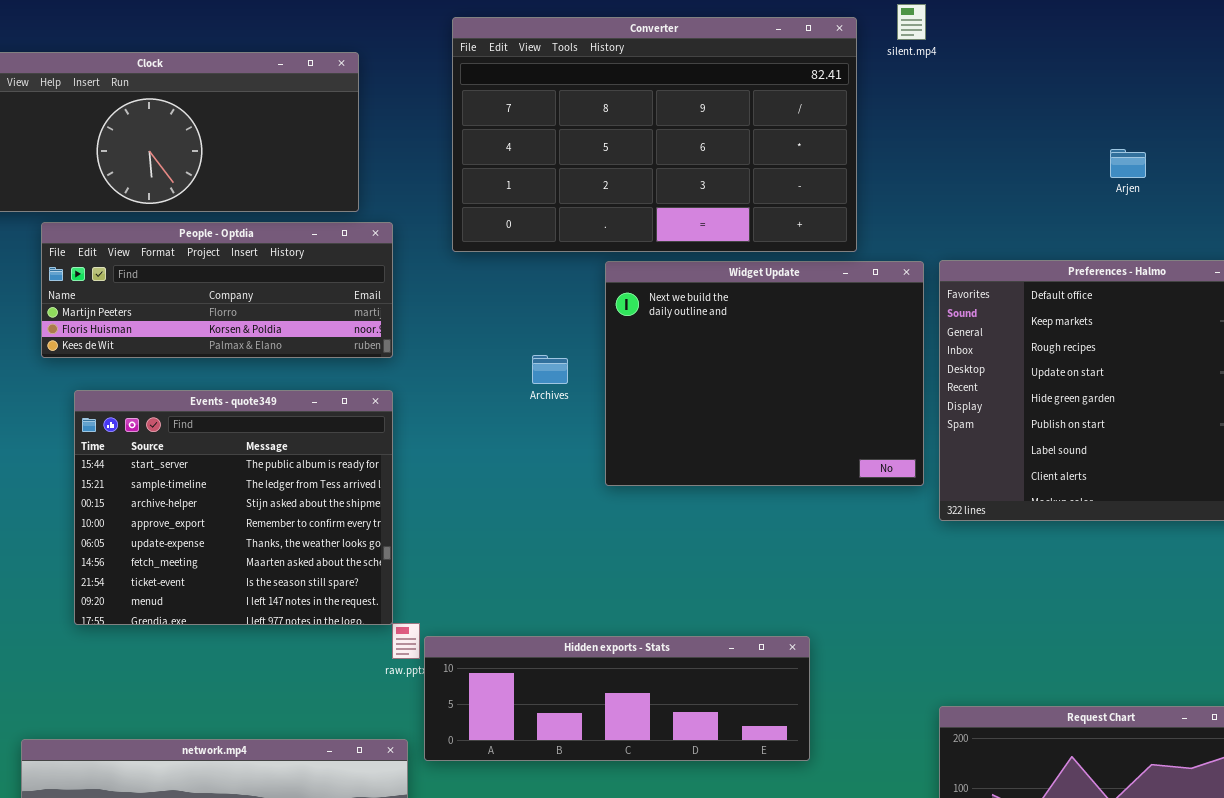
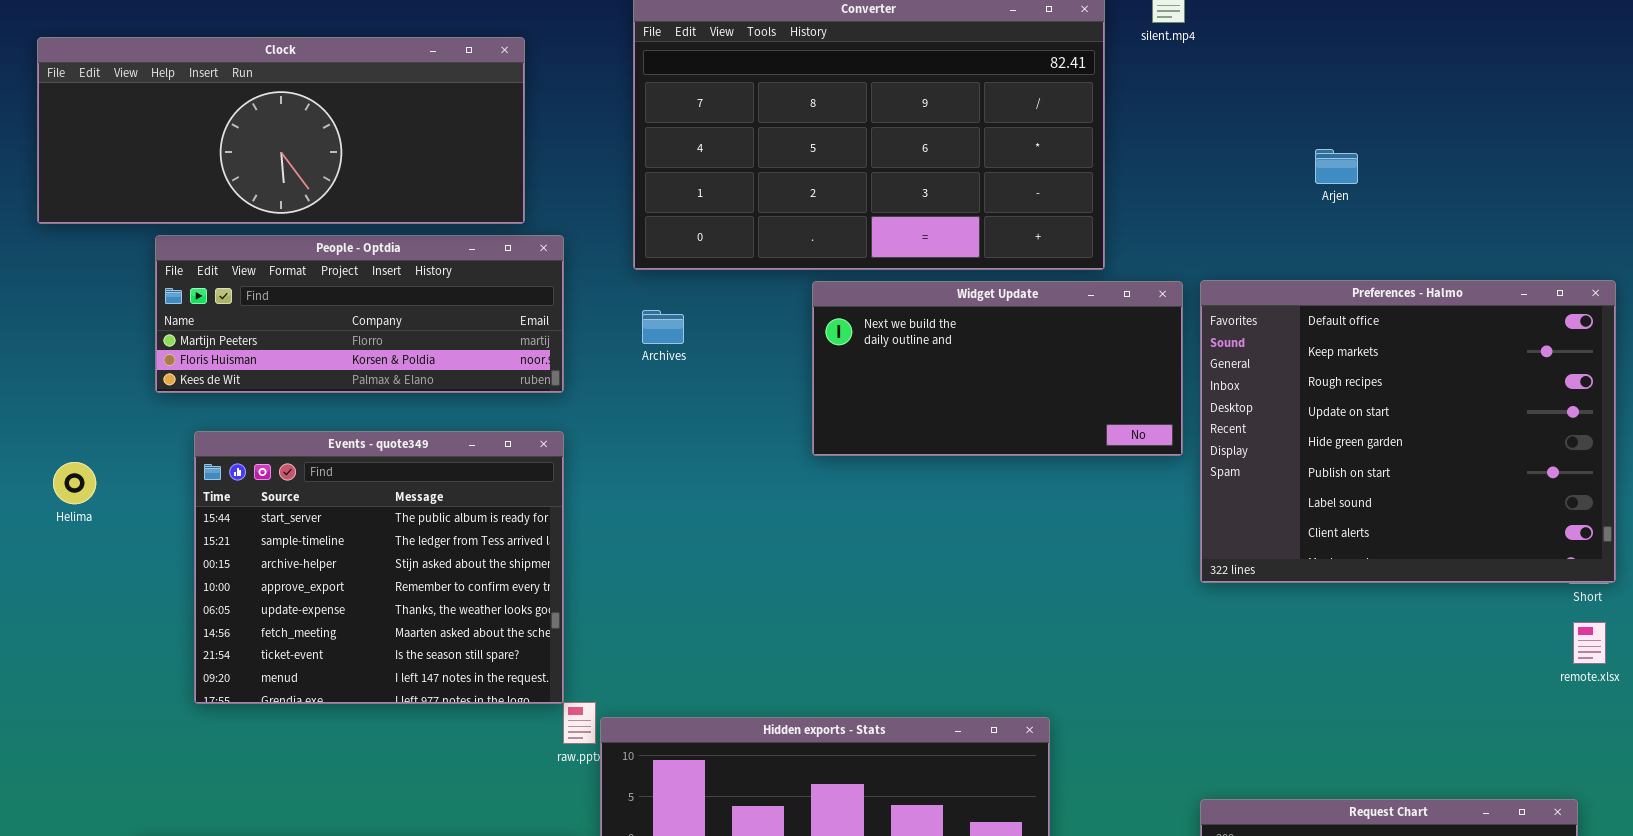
Arjen: [1110,149,1146,178] -> [1315,149,1358,184], moved
Widget Update: [605,261,924,486] -> [812,281,1183,456], resized
Archives: [532,355,568,384] -> [642,310,684,344], moved

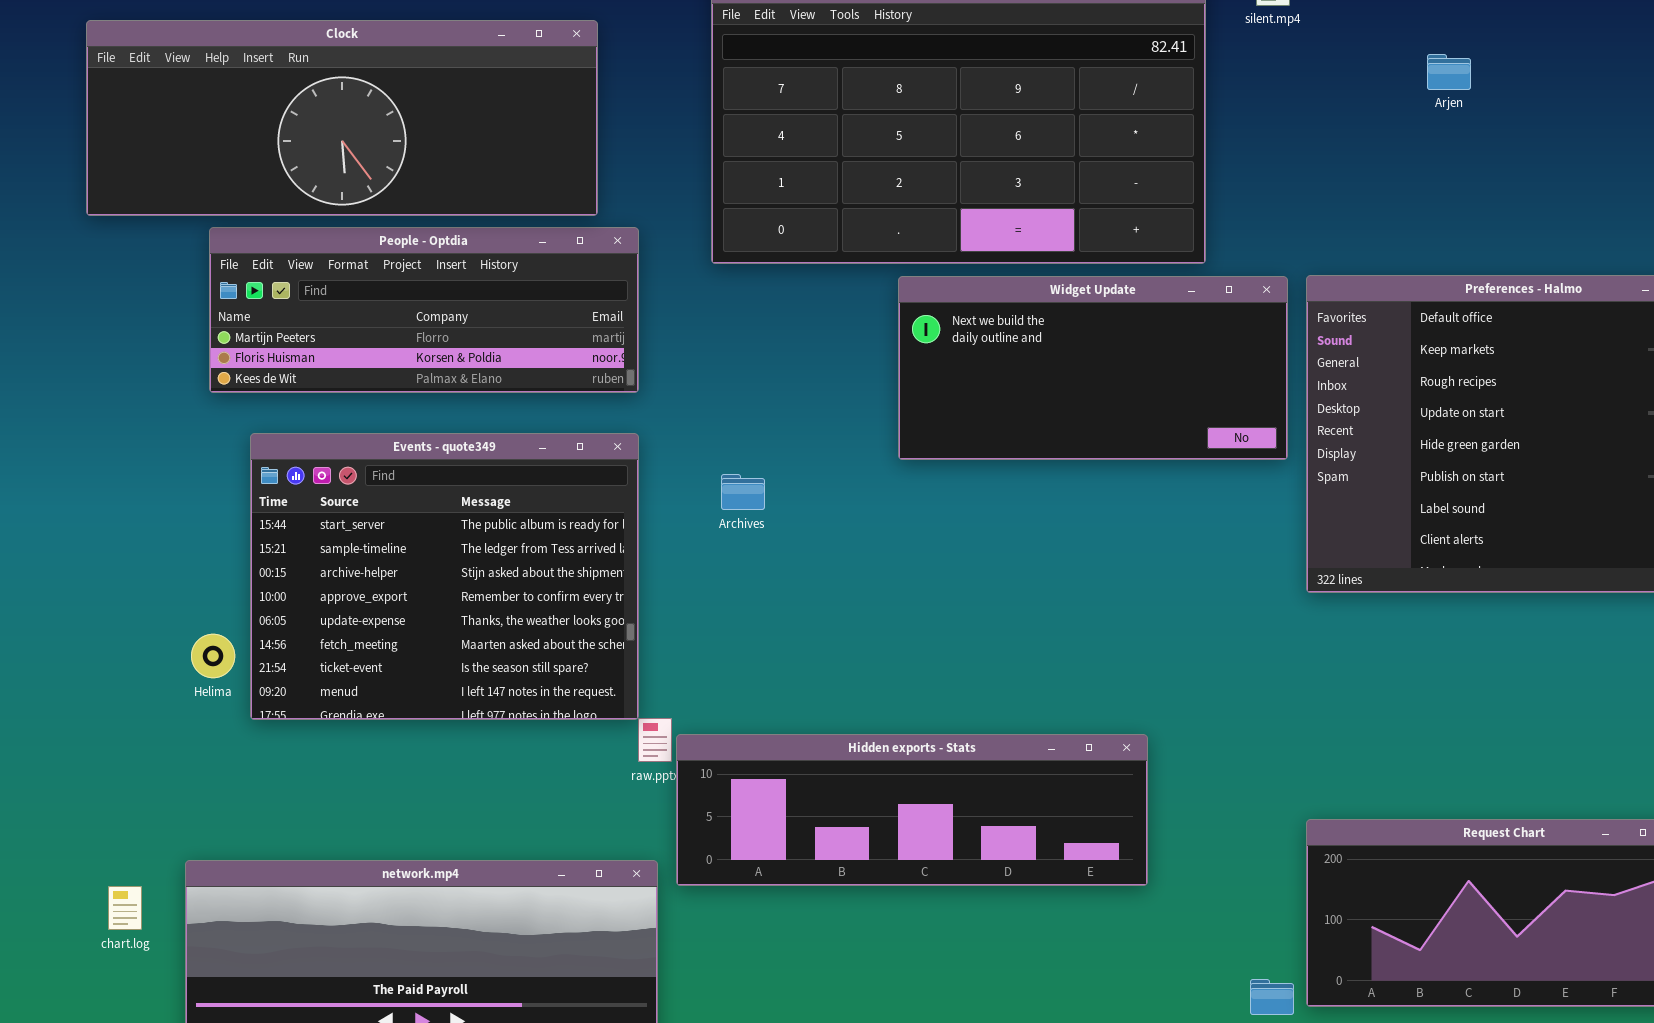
Arjen: [1315,149,1358,184] -> [1427,54,1471,90], moved
Archives: [642,310,684,344] -> [721,474,765,510], moved
Helima: [53,462,96,504] -> [191,634,235,678], moved

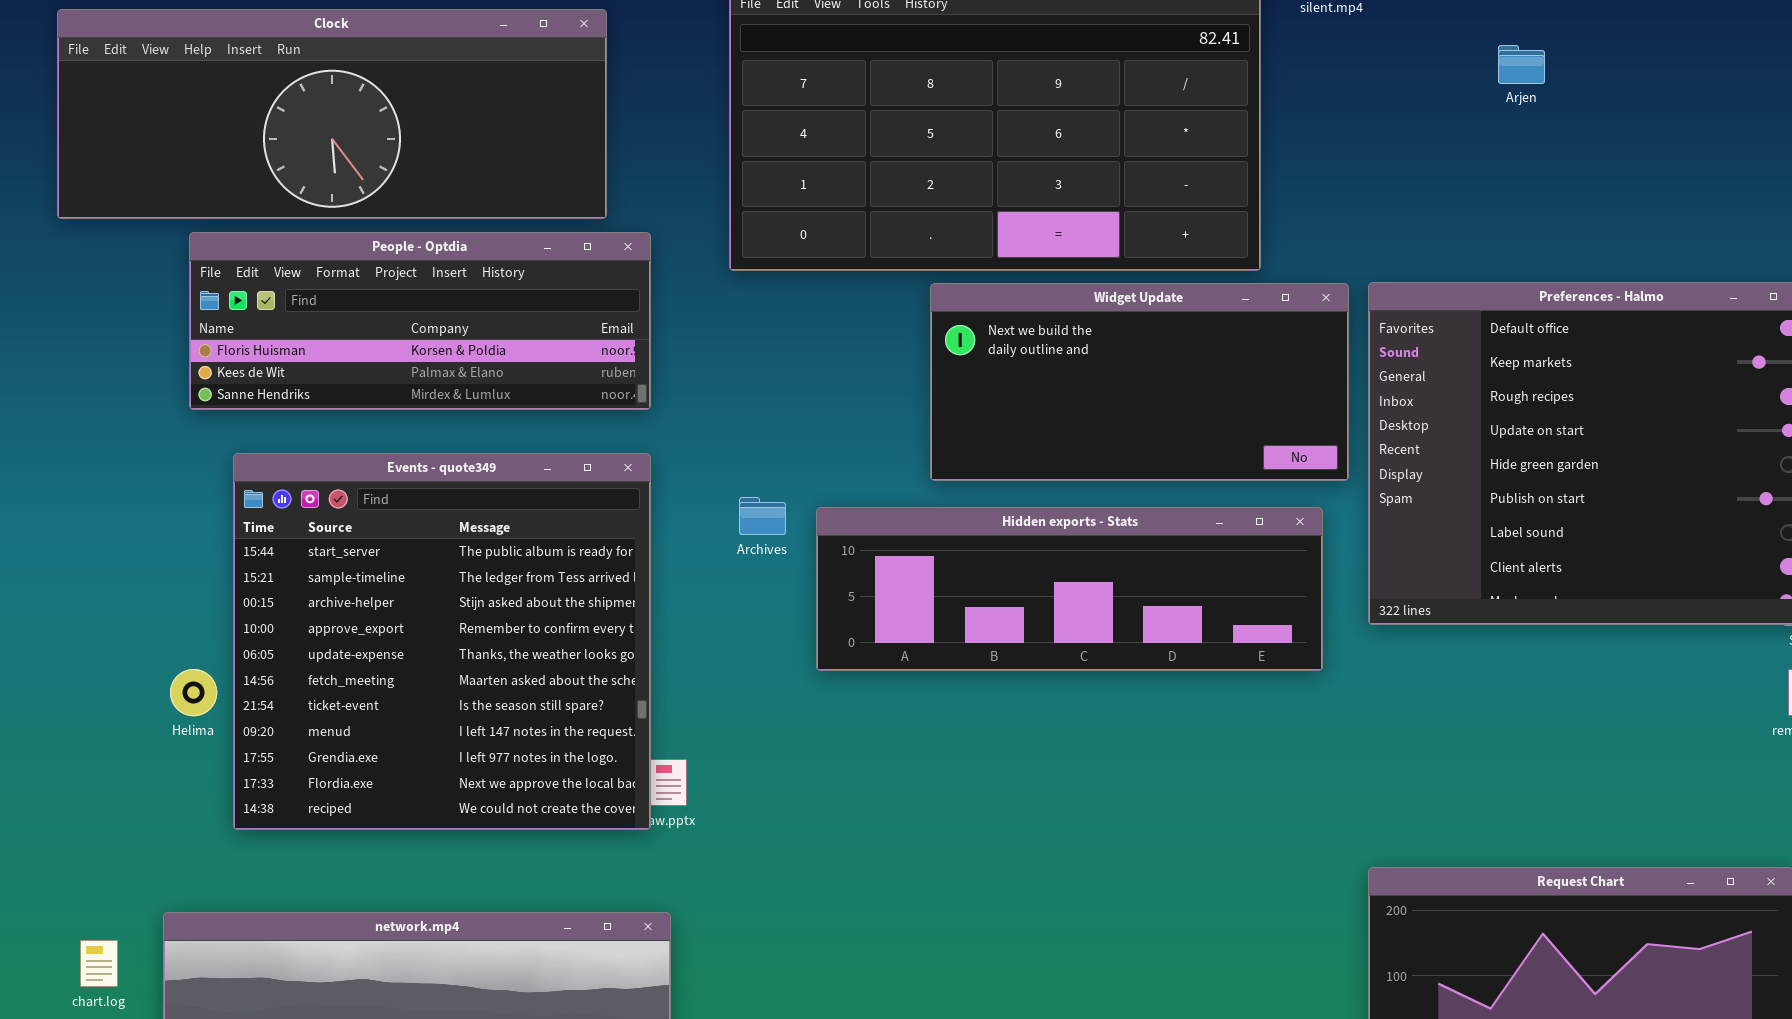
People - Optdia: [209,227,639,393] -> [189,232,651,410], scrolled down 1 row
Events - quote349: [250,433,639,720] -> [233,453,651,830], resized
Hidden exports - Stats: [676,734,1148,886] -> [816,507,1323,671], moved

